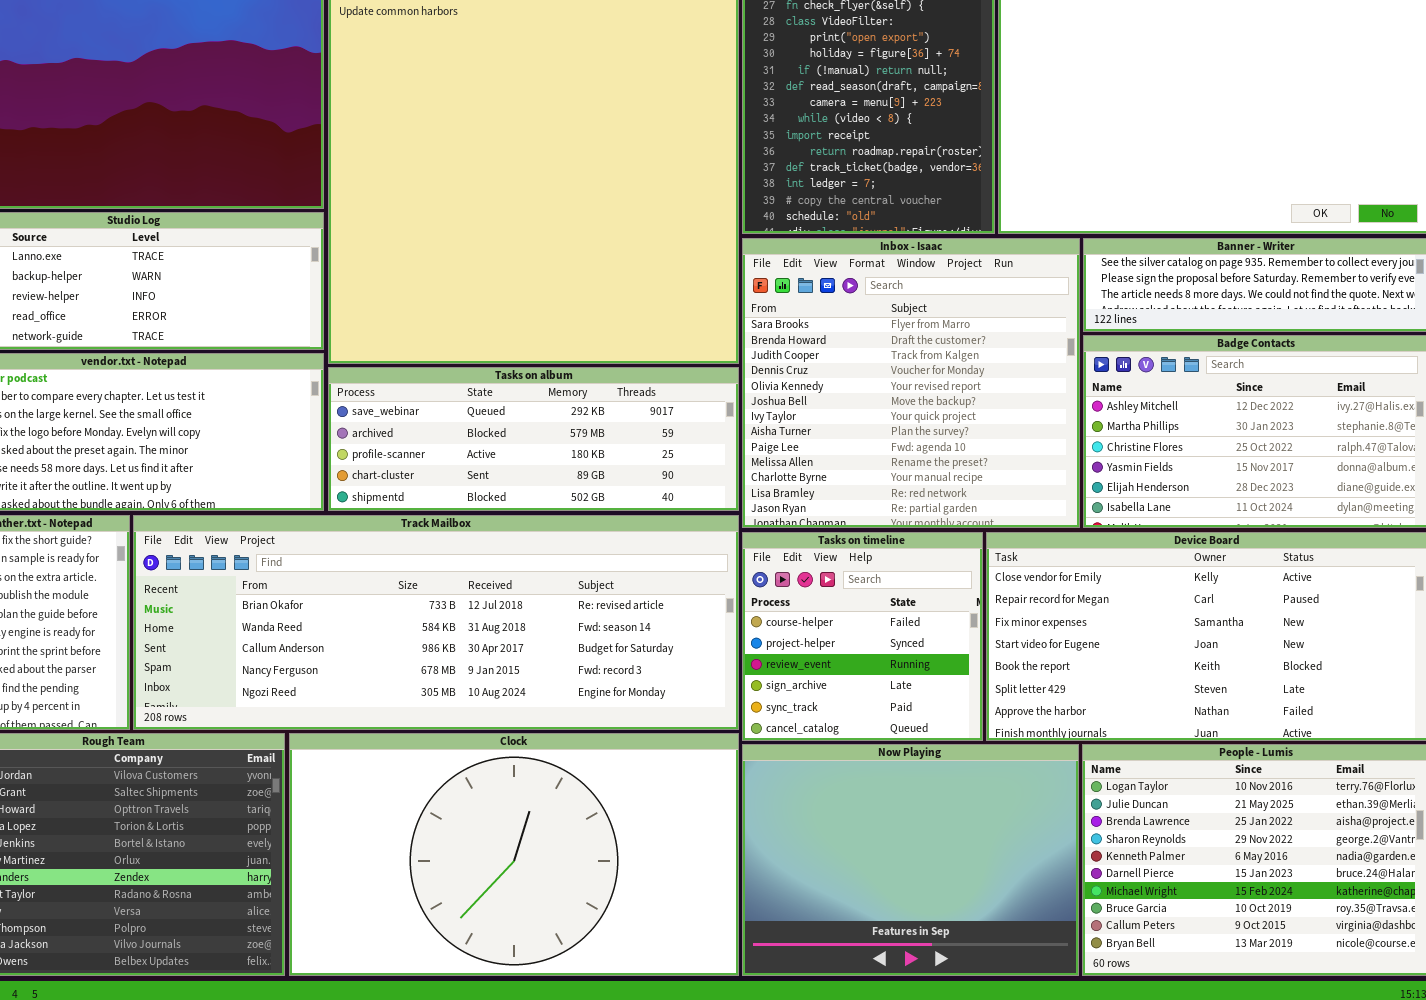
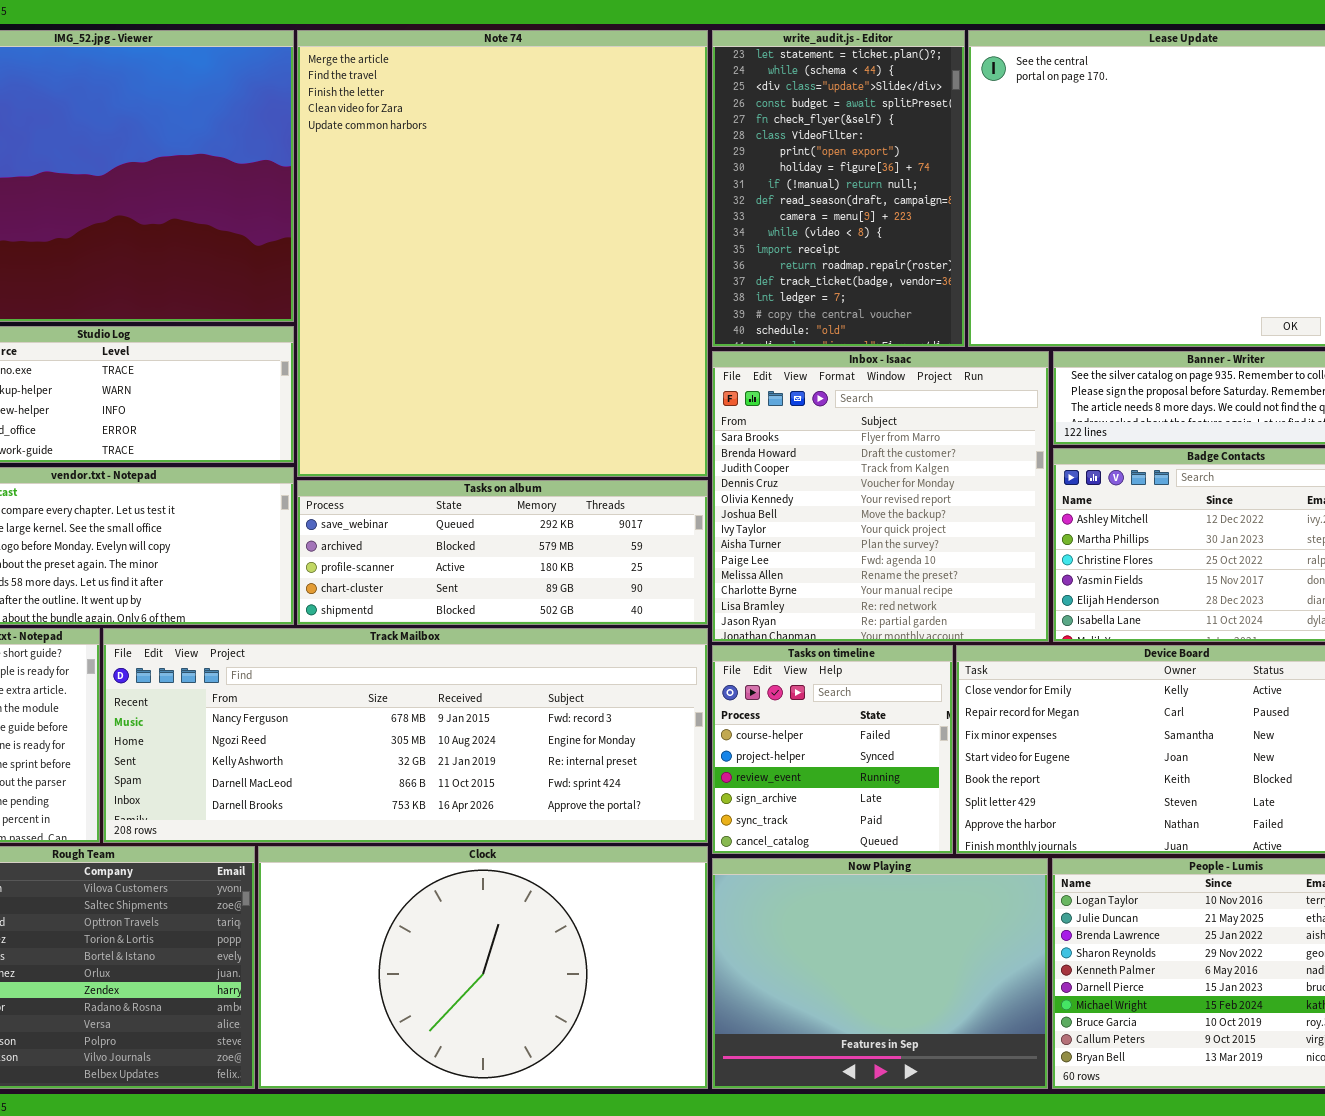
Track Mailbox: [133,515,739,730] -> [103,628,708,843], scrolled down 3 rows

